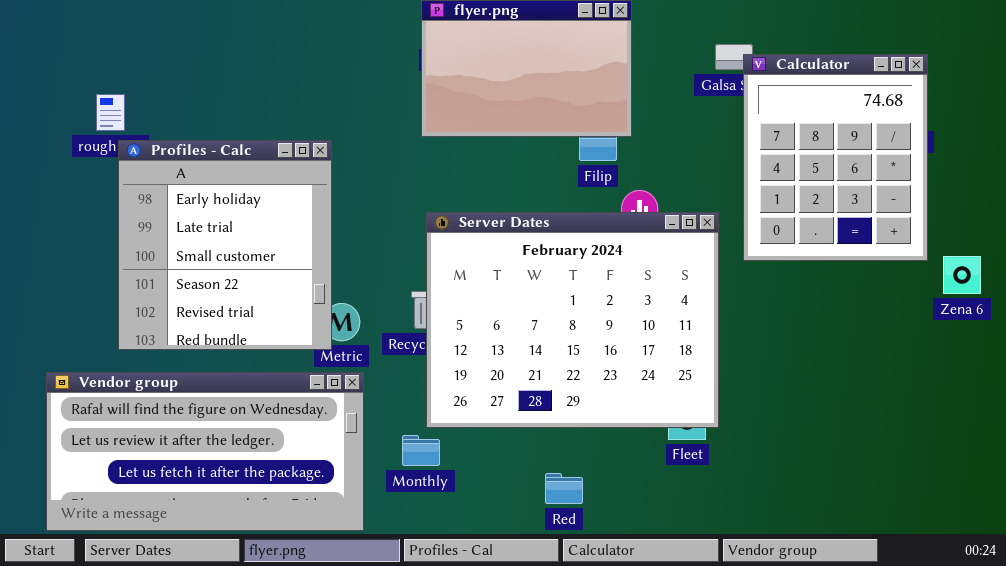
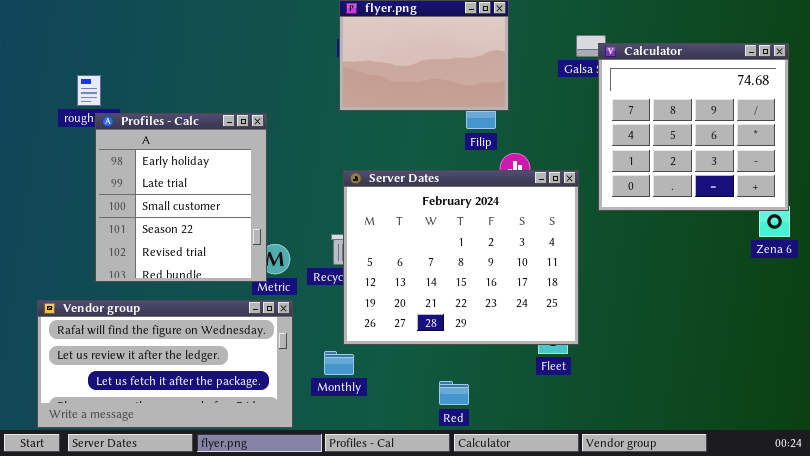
Calculator: [743,54,928,261] -> [598,43,789,211], resized

